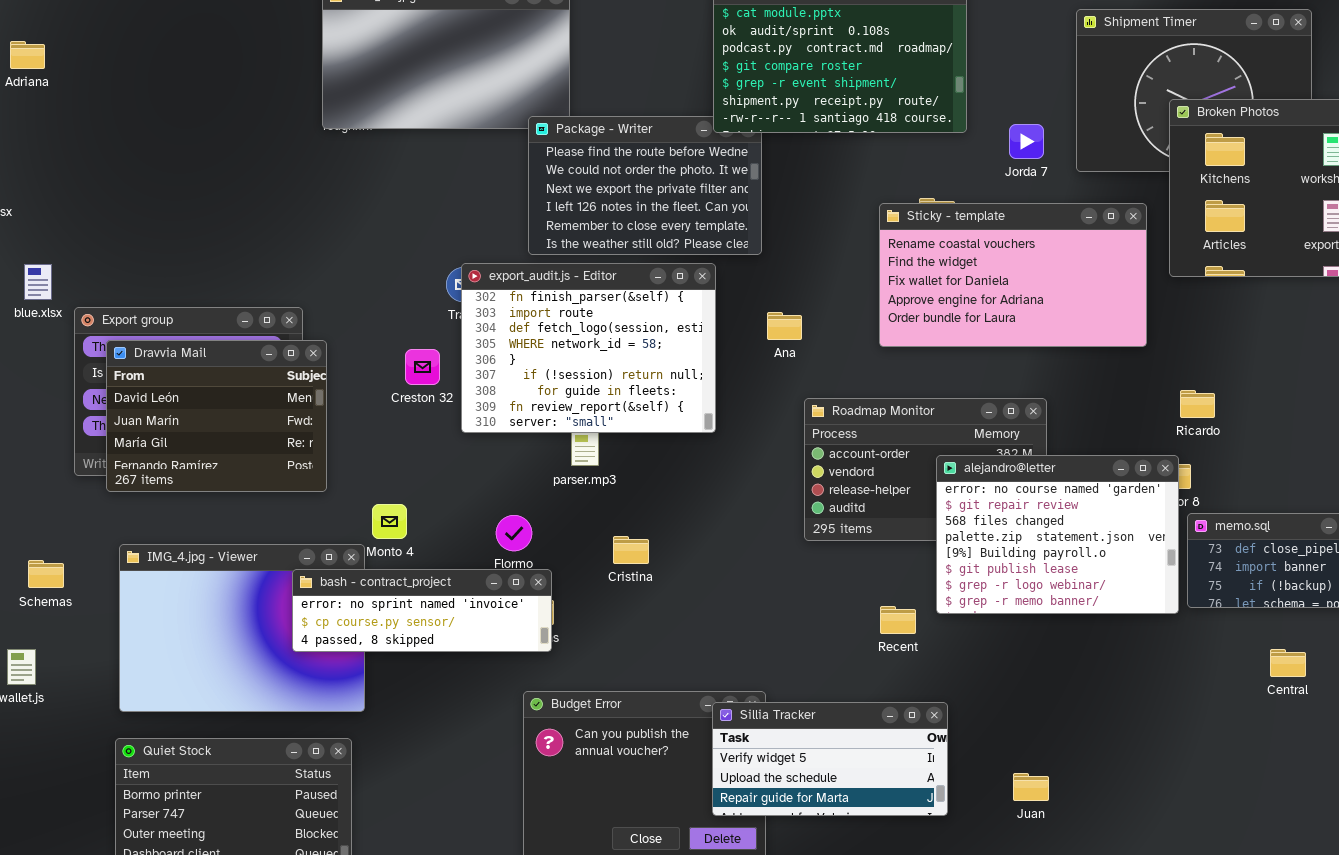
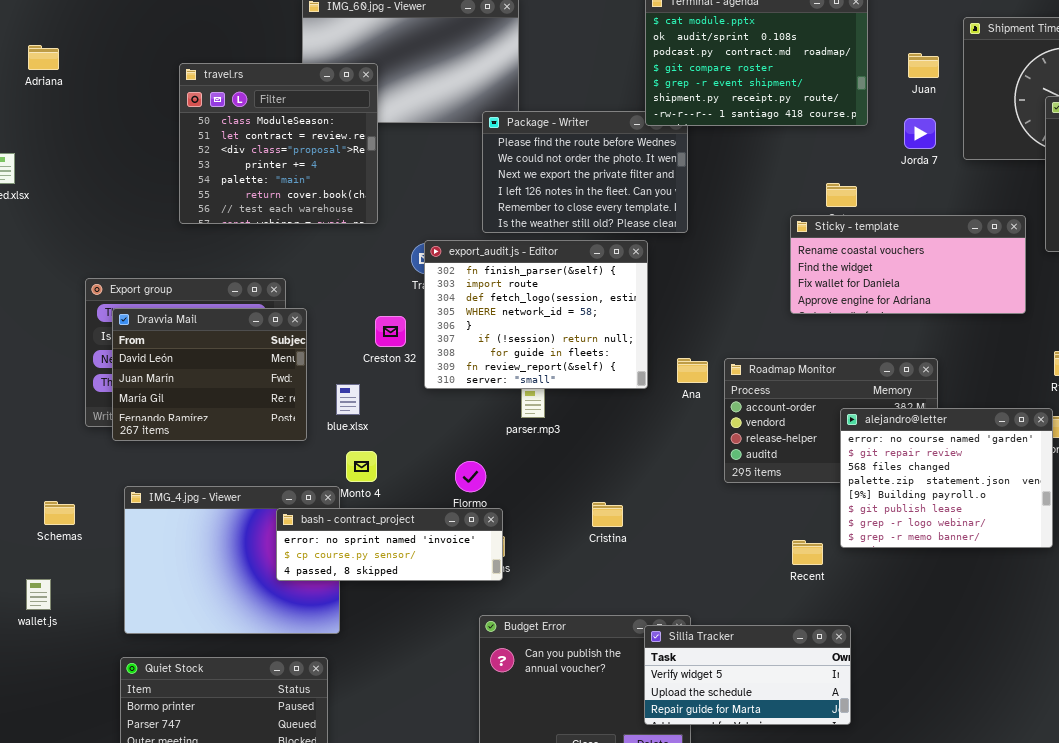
travel.rs: none -> [179,63,378,224], opened
Sticky - template: [879,203,1147,347] -> [790,215,1026,314], resized
blue.xlsx: [24,264,52,300] -> [336,384,360,415], moved
Ana: [767,312,802,340] -> [677,358,708,383], moved
Cristina: [613,536,649,564] -> [592,502,623,527], moved
Juan: [1013,773,1049,801] -> [908,53,939,78], moved

